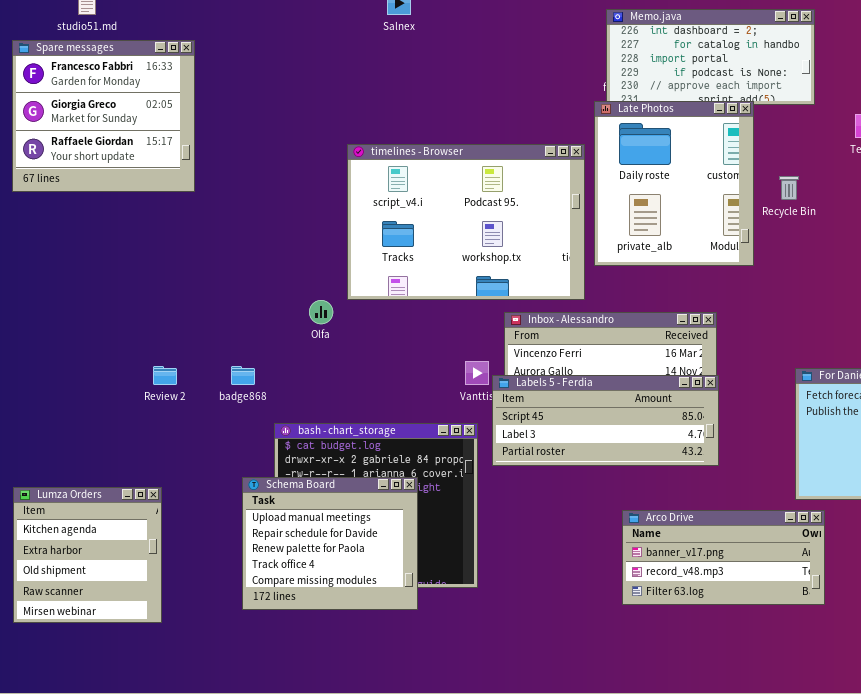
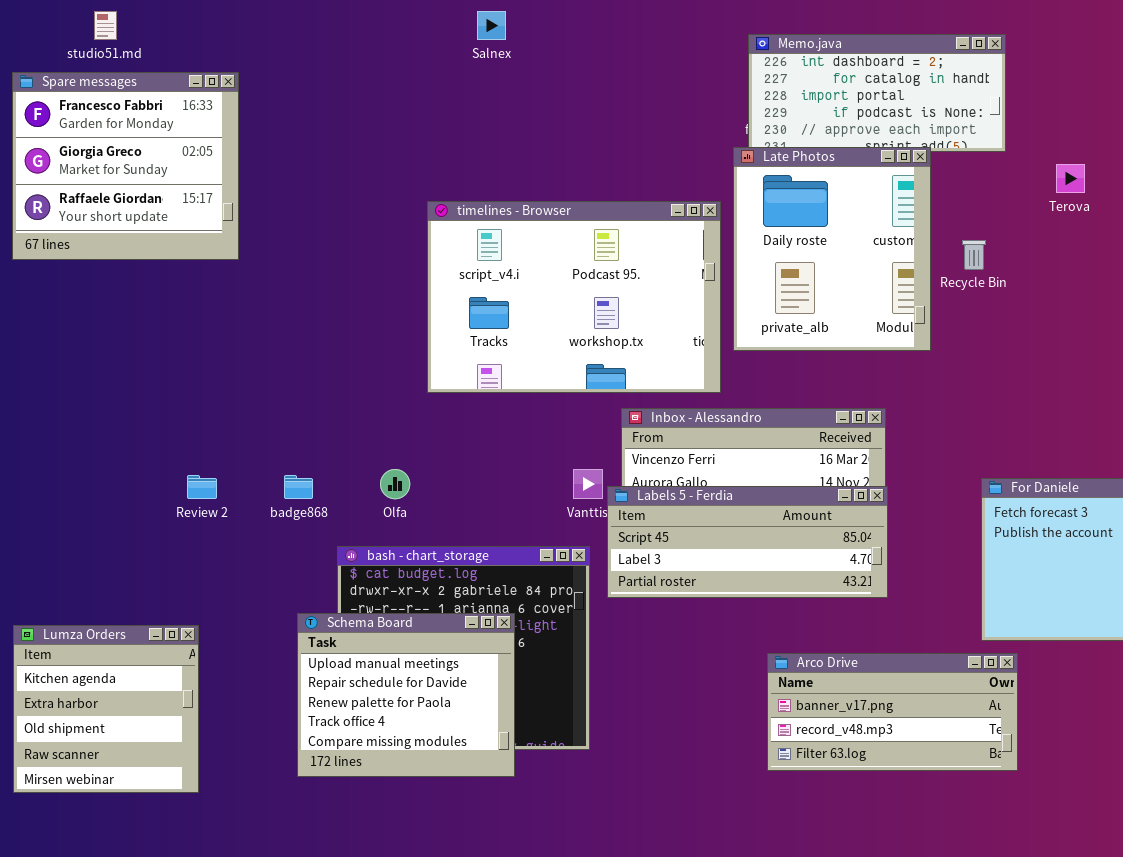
Olfa: [309,300,333,324] -> [380,469,410,499], moved

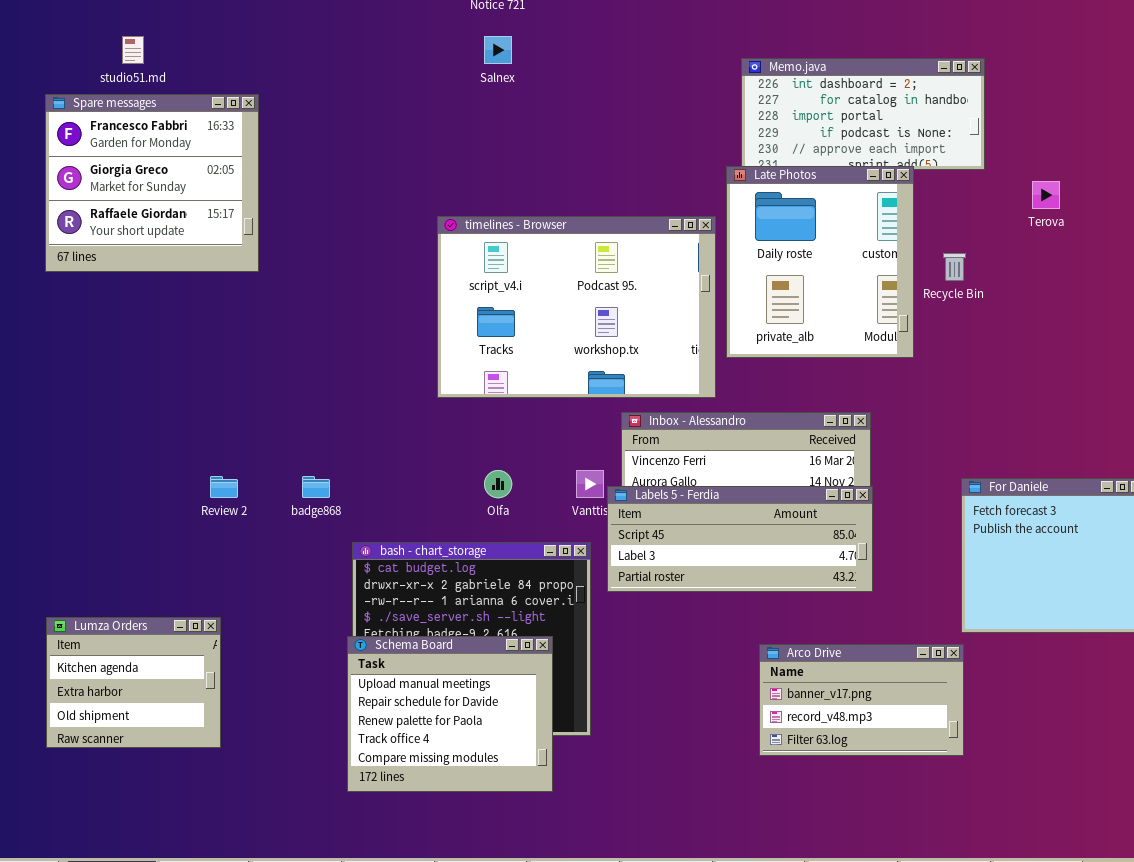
Olfa: [380,469,410,499] -> [484,470,512,498], moved
Schema Board: [297,613,515,777] -> [347,636,553,792], moved
Lumza Orders: [13,625,199,793] -> [46,617,221,748], resized
Arco Drive: [767,653,1018,771] -> [759,644,964,756], resized

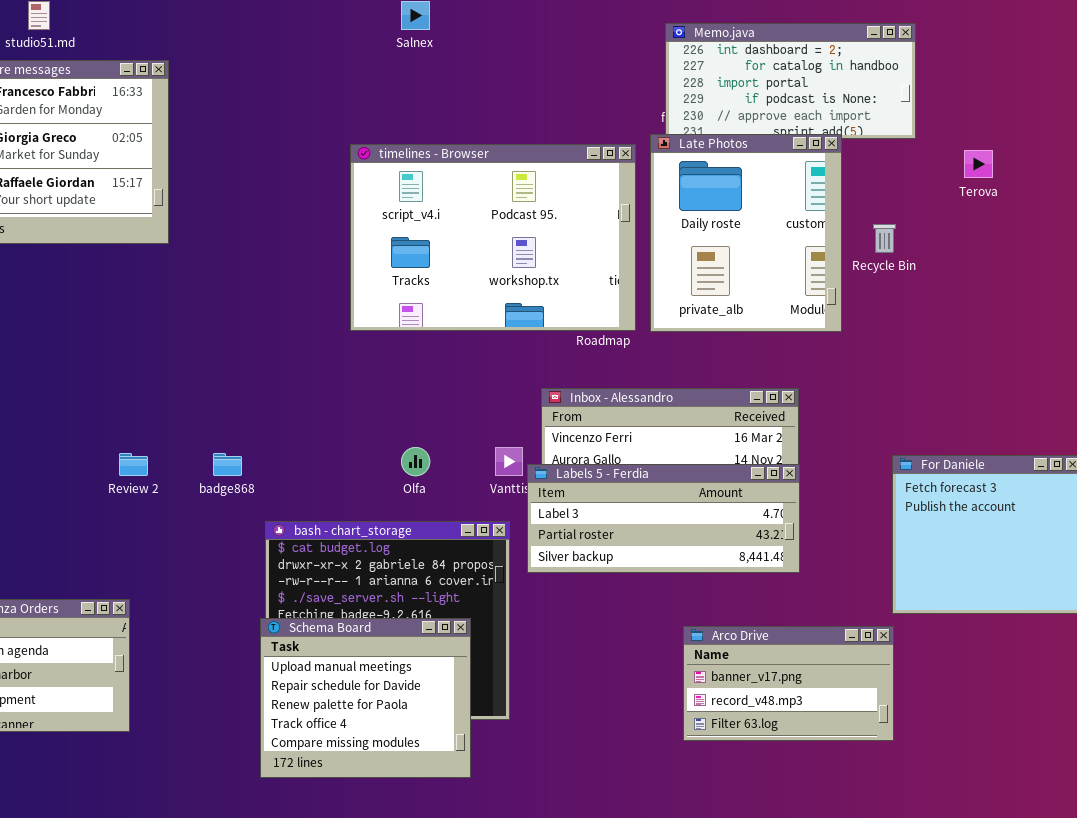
timelines - Browser: [437,216,716,398] -> [350,144,636,331], moved
Labels 5 - Ferdia: [607,486,873,592] -> [527,464,800,573], scrolled down 1 row

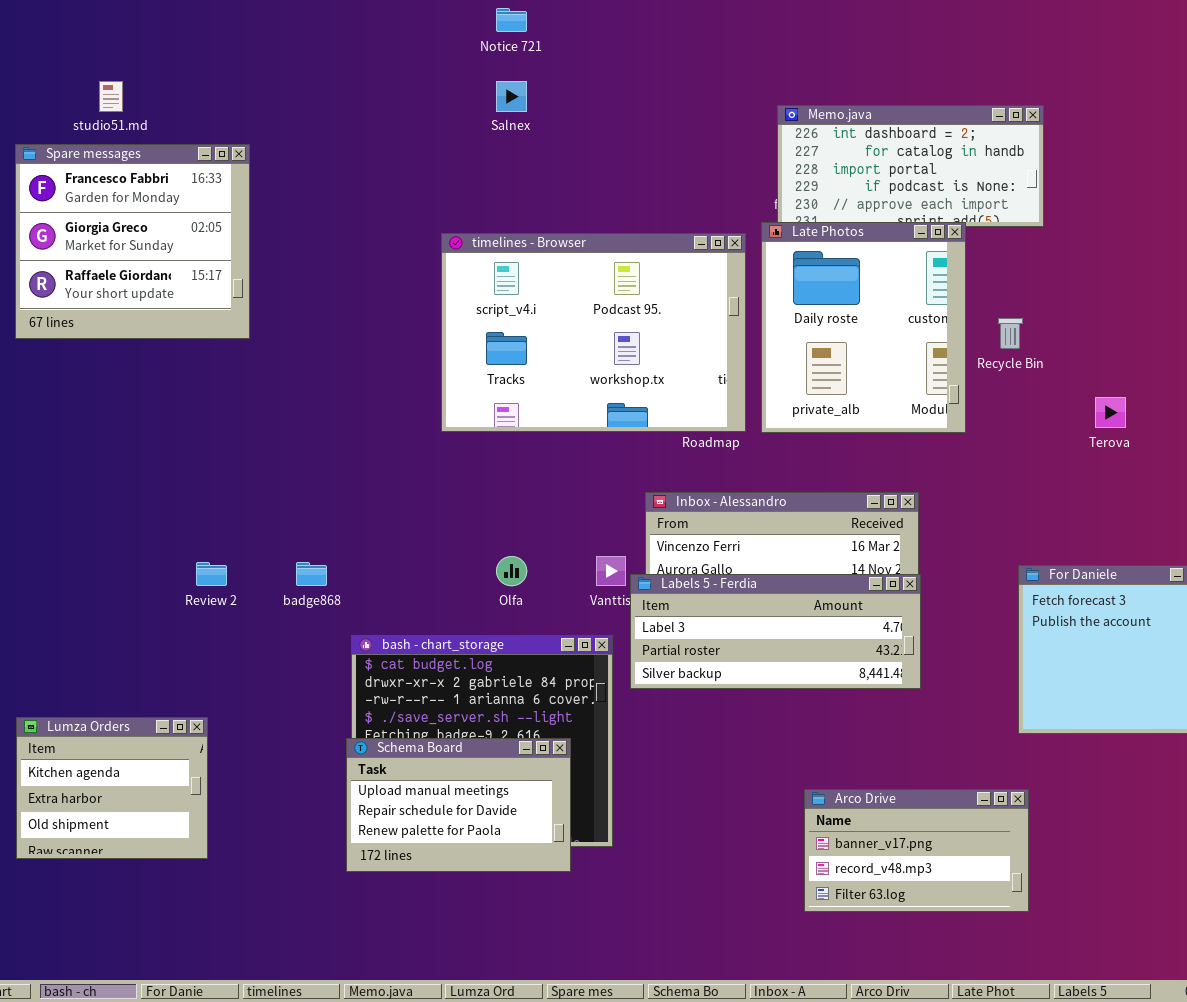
Terova: [964,150,993,178] -> [1095,397,1126,428], moved
Schema Board: [260,618,471,778] -> [346,738,571,872], resized
Arco Drive: [683,626,894,741] -> [804,789,1029,912], moved

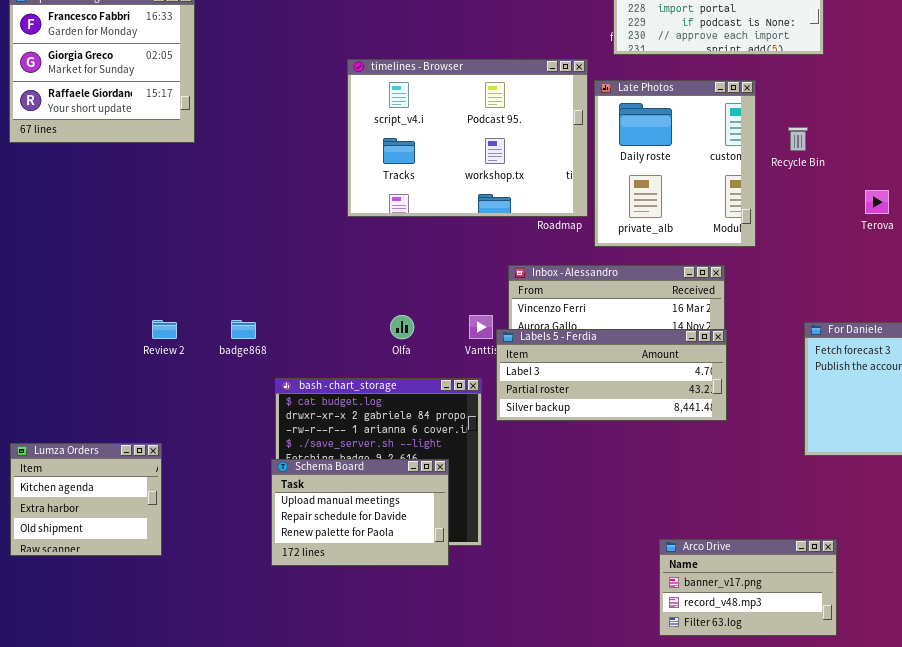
Late Photos: [761,222,966,433] -> [594,80,756,247], moved
Arco Drive: [804,789,1029,912] -> [659,539,837,636], moved

